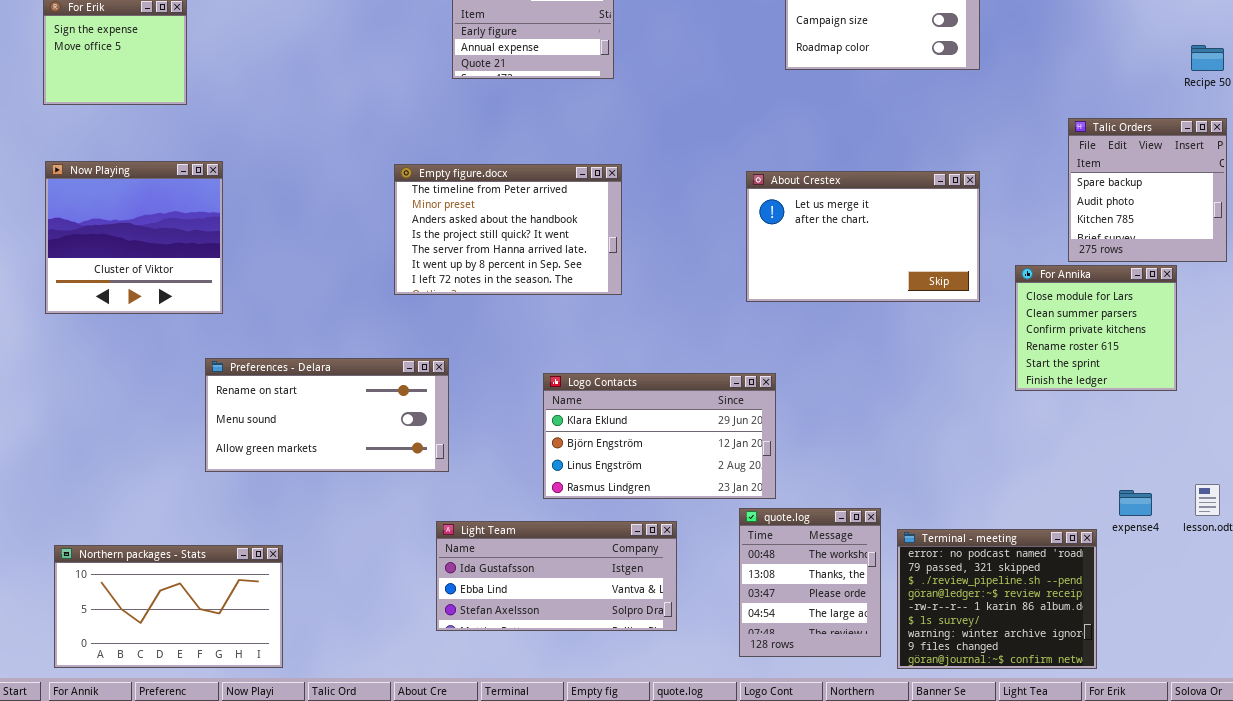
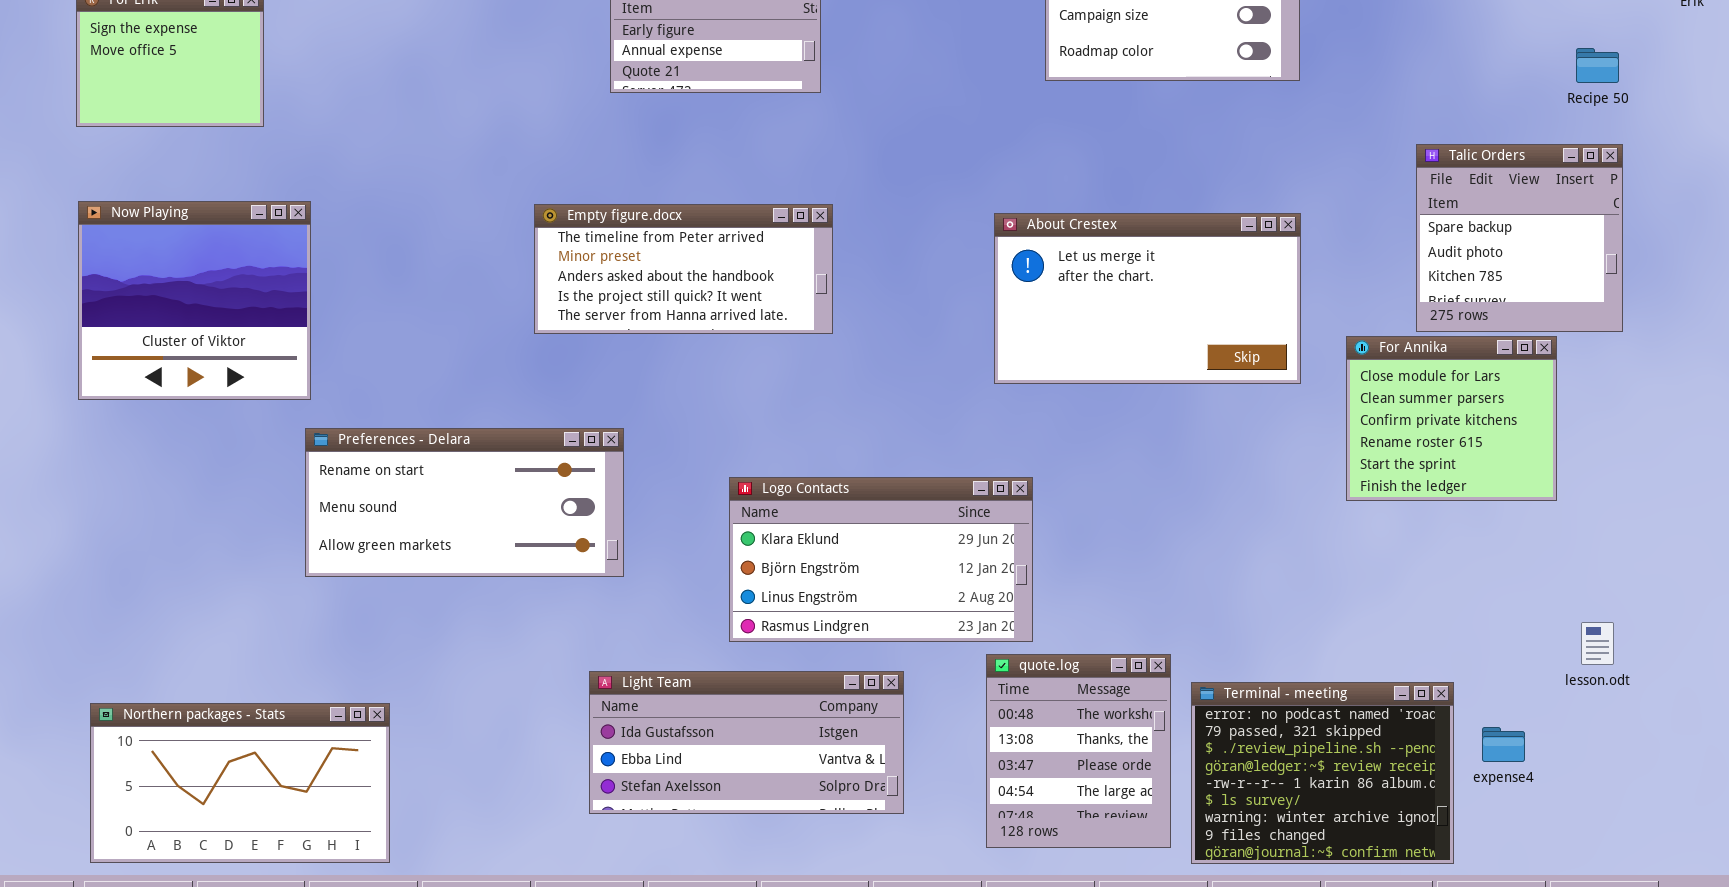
Empty figure.docx: [394,164,622,295] -> [534,204,833,334], resized
Preferences - Delara: [205,358,449,472] -> [305,428,624,577], moved
expense4: [1119,490,1152,516] -> [1482,727,1525,762], moved

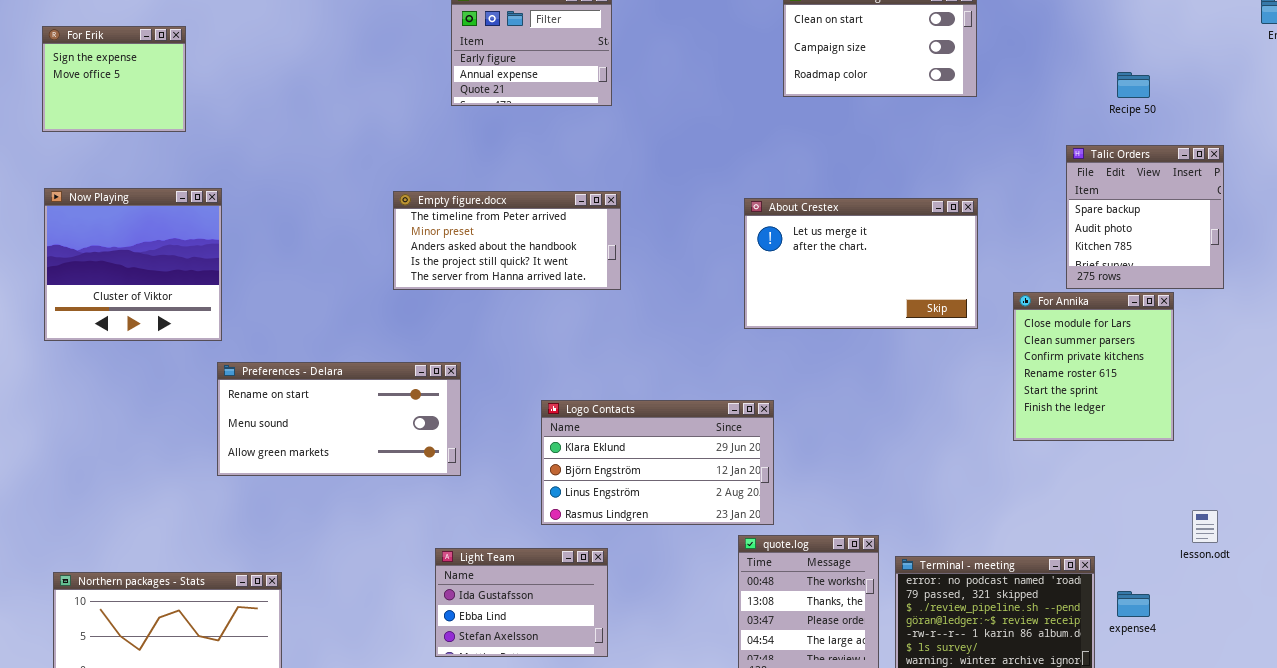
Recipe 50: [1576,48,1619,83] -> [1117,72,1150,98], moved
For Annika: [1346,336,1557,501] -> [1013,292,1174,441], resized
Light Team: [589,671,904,814] -> [435,548,608,657], resized

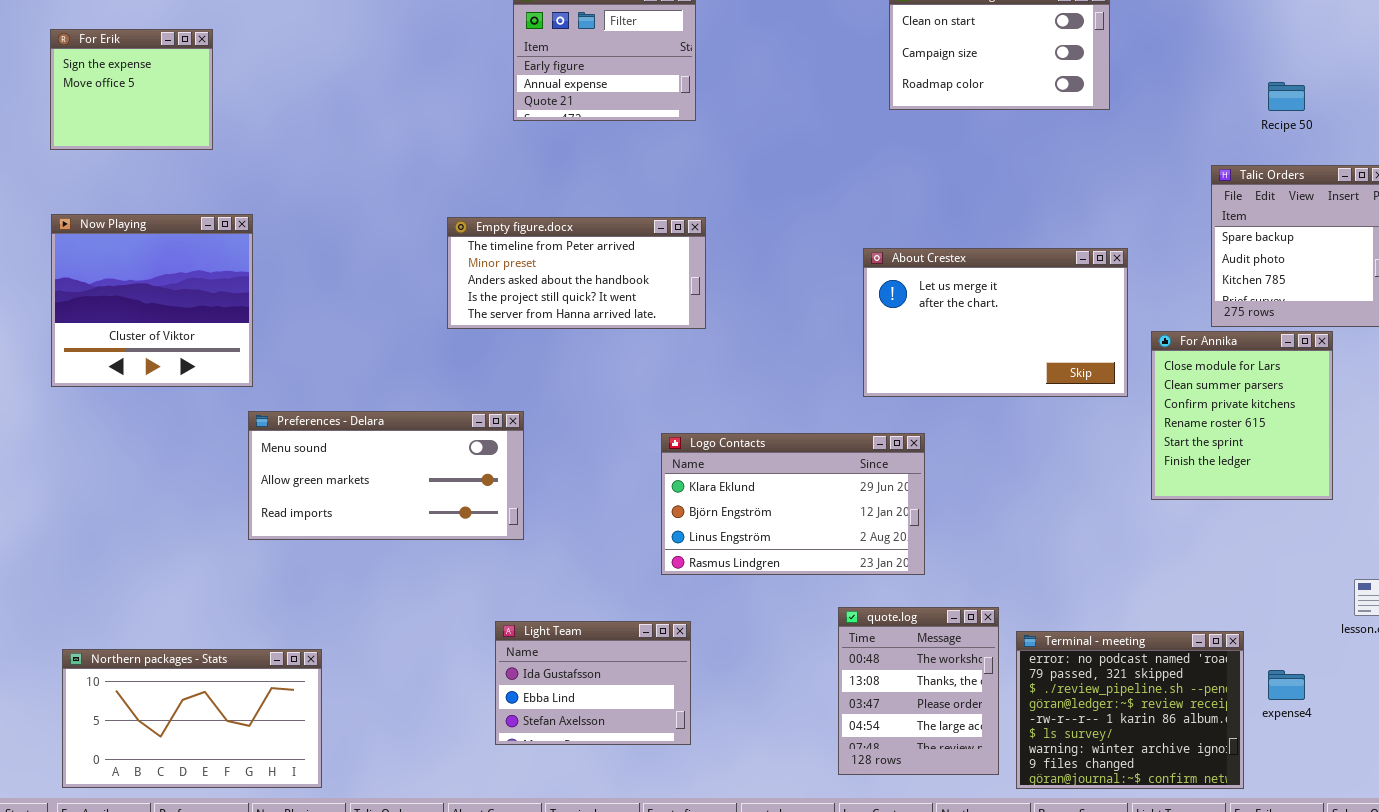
About Crestex: [744,198,978,329] -> [863,248,1128,397], moved
Preferences - Delara: [217,362,461,476] -> [248,411,524,540], scrolled down 1 row
Logo Contacts: [541,400,774,525] -> [661,433,925,575], moved

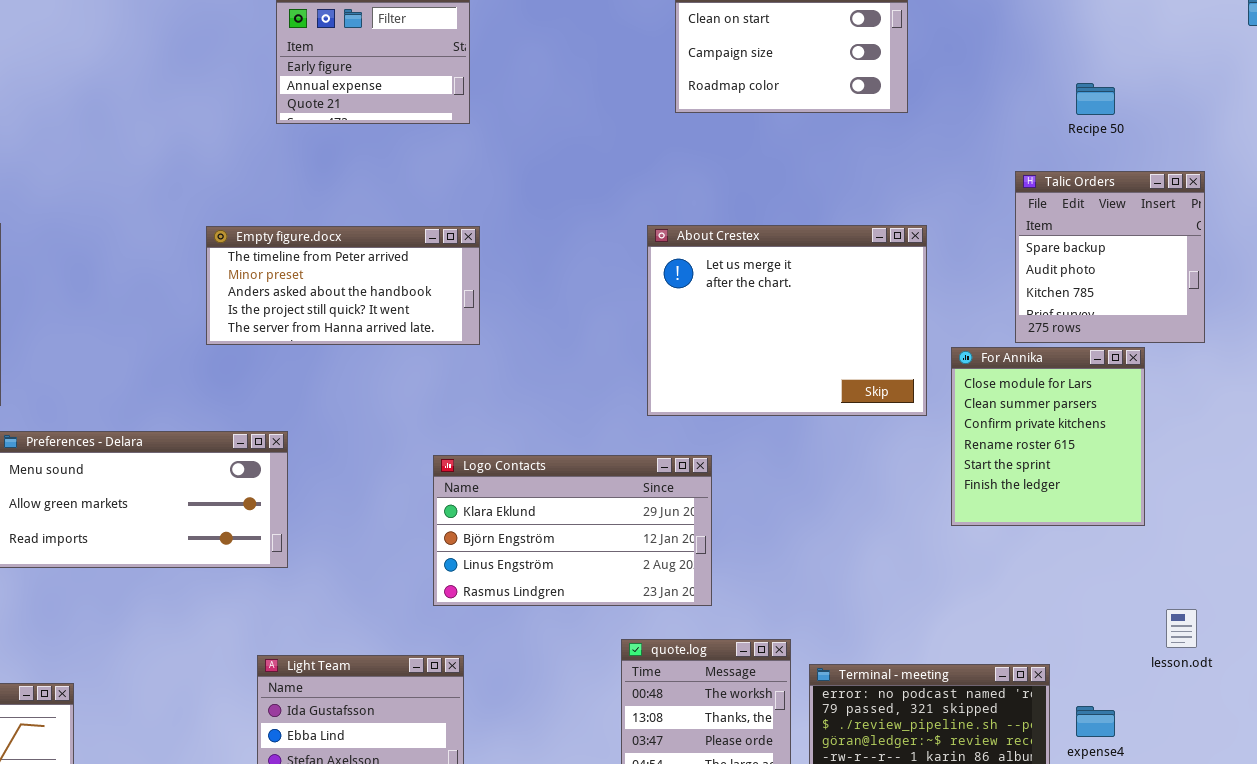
About Crestex: [863,248,1128,397] -> [647,225,927,416], resized

